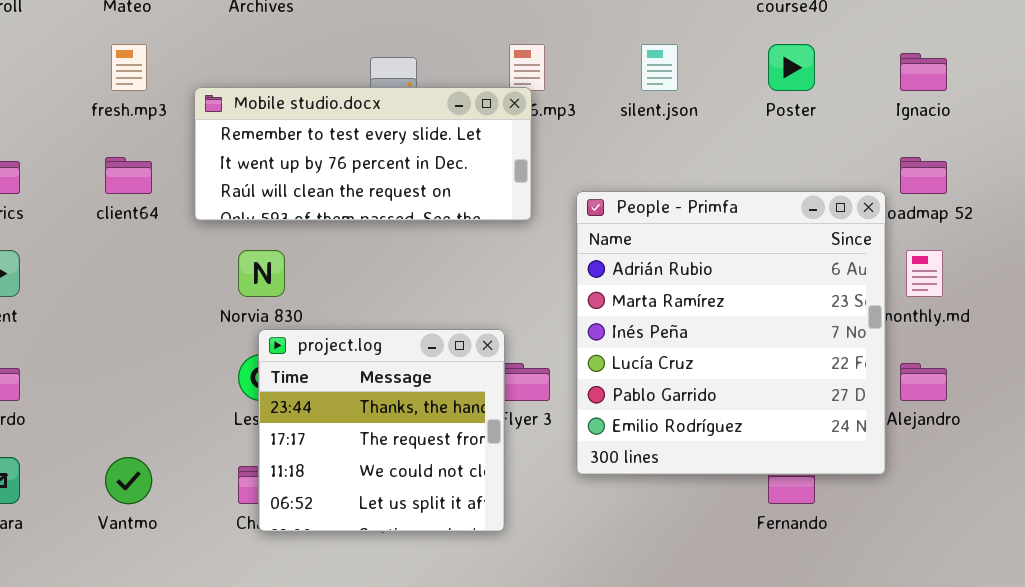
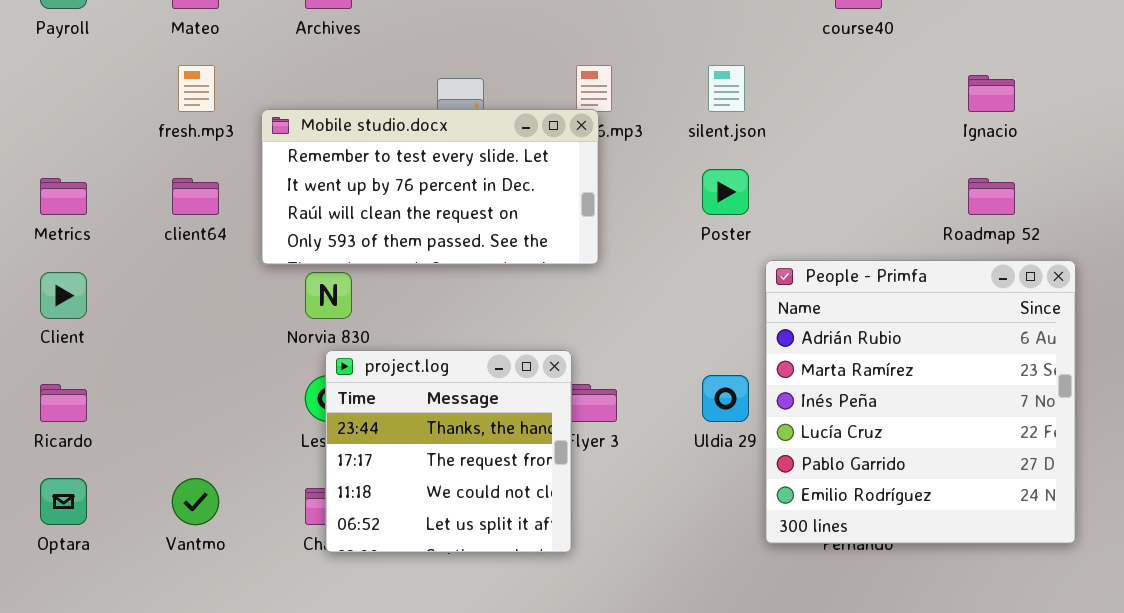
Poster: [768,44,815,91] -> [702,169,749,215], moved
Mobile studio.docx: [194,87,532,221] -> [261,109,599,265], resized
People - Primfa: [576,191,886,475] -> [765,260,1076,544], moved

